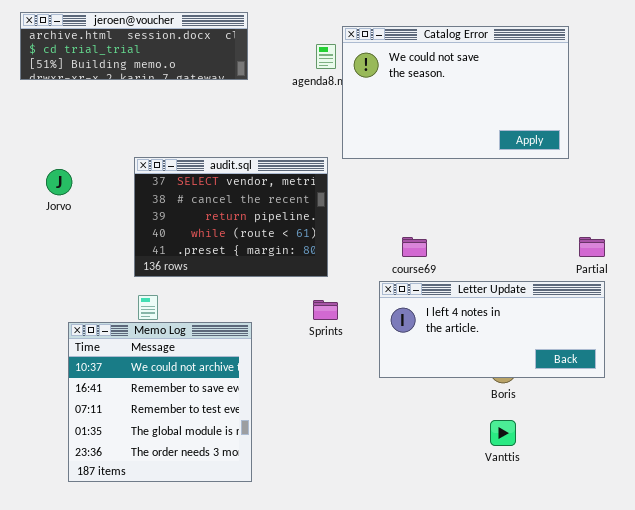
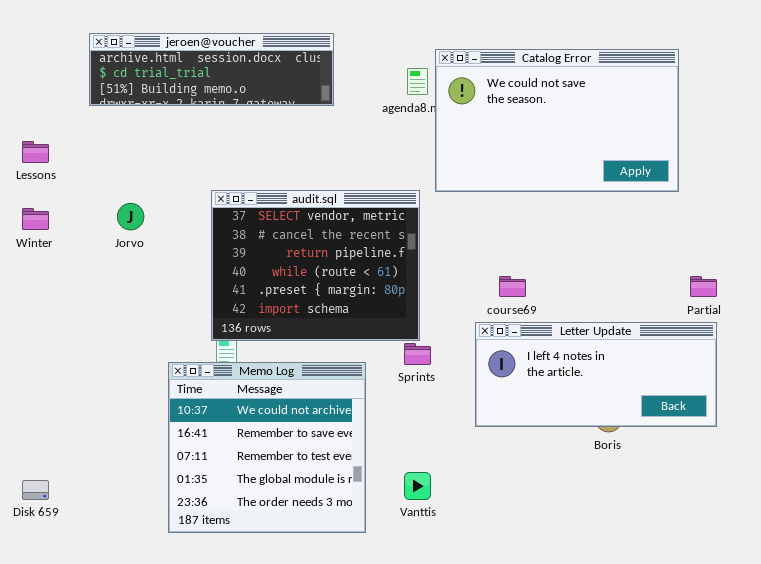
audit.sql: [134,157,328,277] -> [211,190,420,341], resized
Memo Log: [68,322,252,482] -> [168,362,366,533], moved
Vanttis: [490,420,516,446] -> [404,472,431,500], moved

